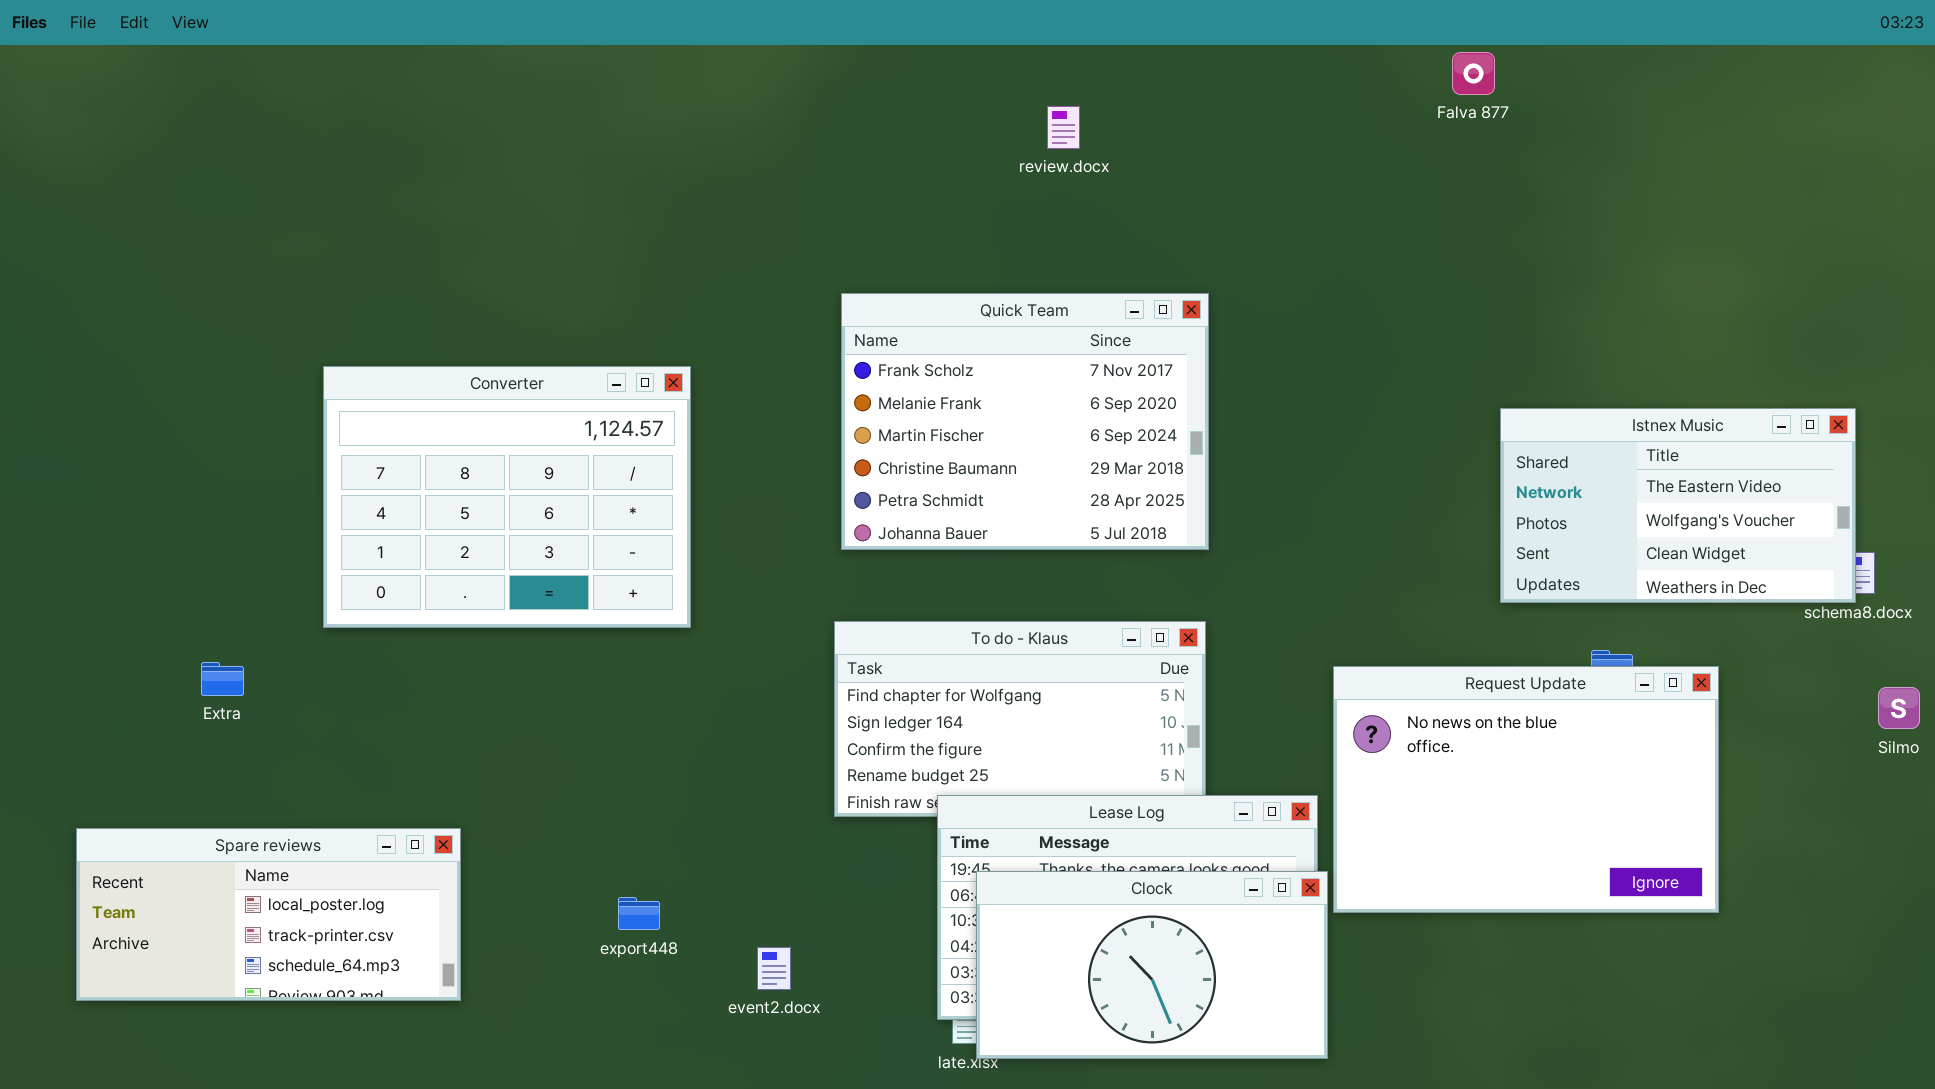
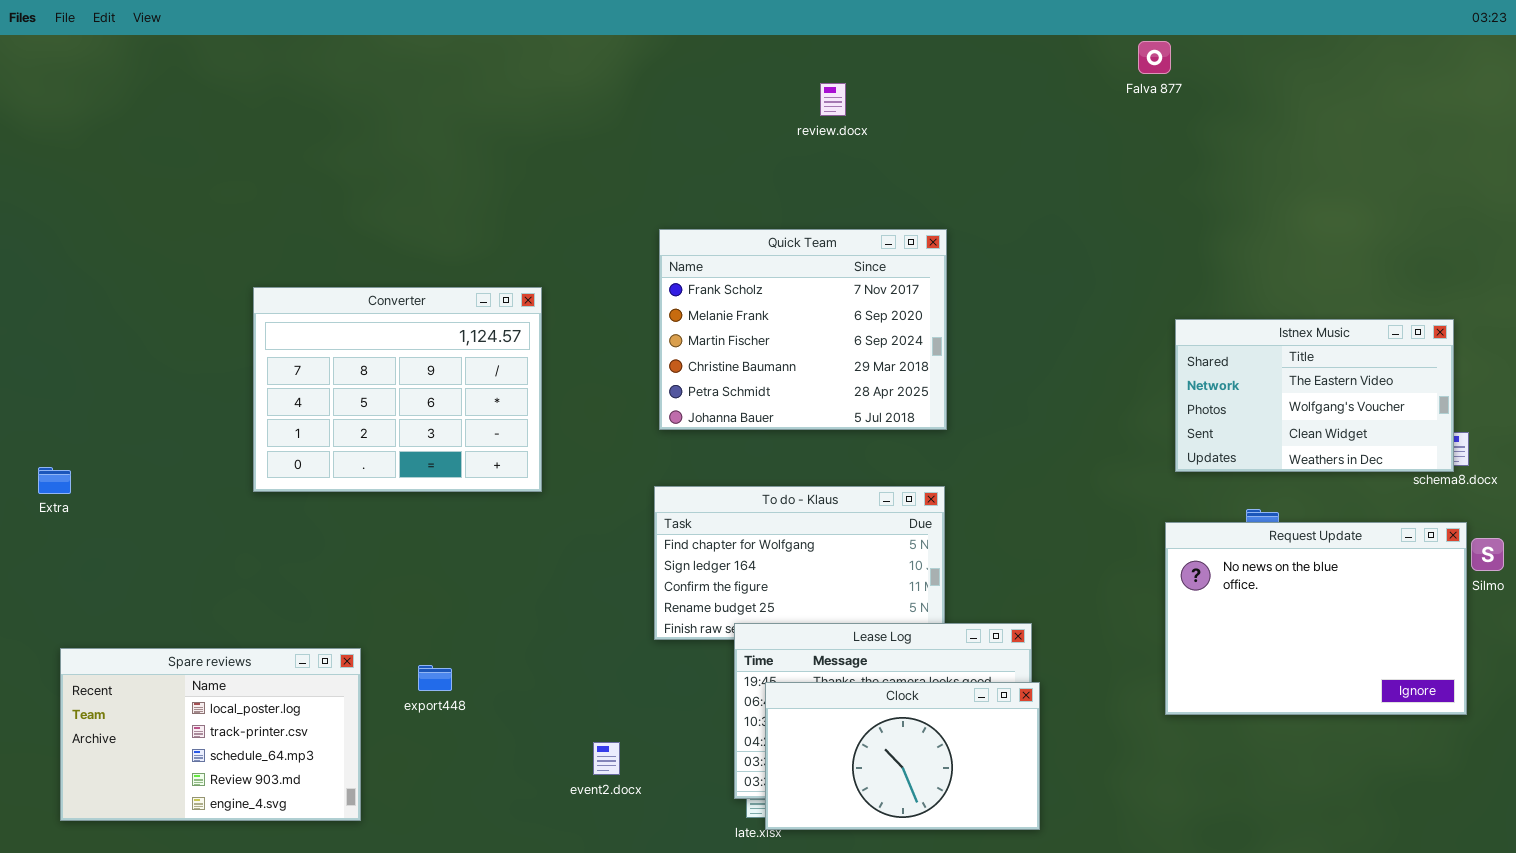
Extra: [201,662,244,696] -> [38,467,71,494], moved
Request Update: [1333,666,1719,913] -> [1165,522,1467,715], moved
Spare reviews: [76,828,461,1001] -> [60,648,361,821], resized
export448: [618,897,660,930] -> [418,665,452,691], moved

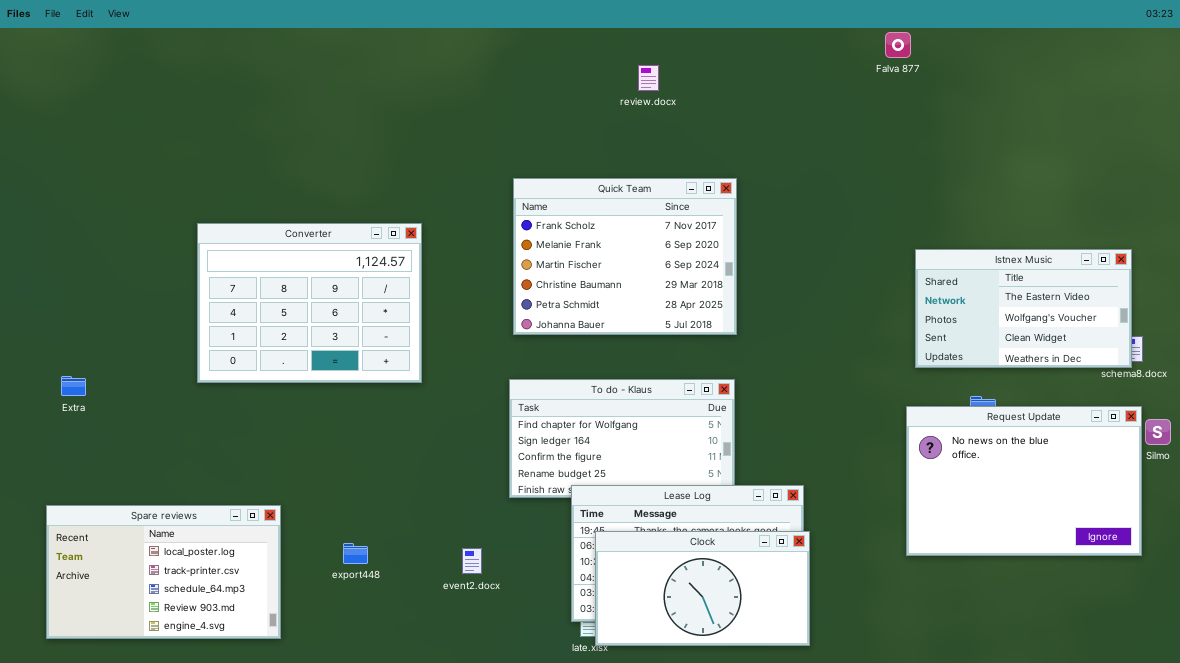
Extra: [38,467,71,494] -> [61,376,86,396], moved
export448: [418,665,452,691] -> [343,543,368,564], moved
event2.docx: [593,742,620,775] -> [462,548,482,574], moved

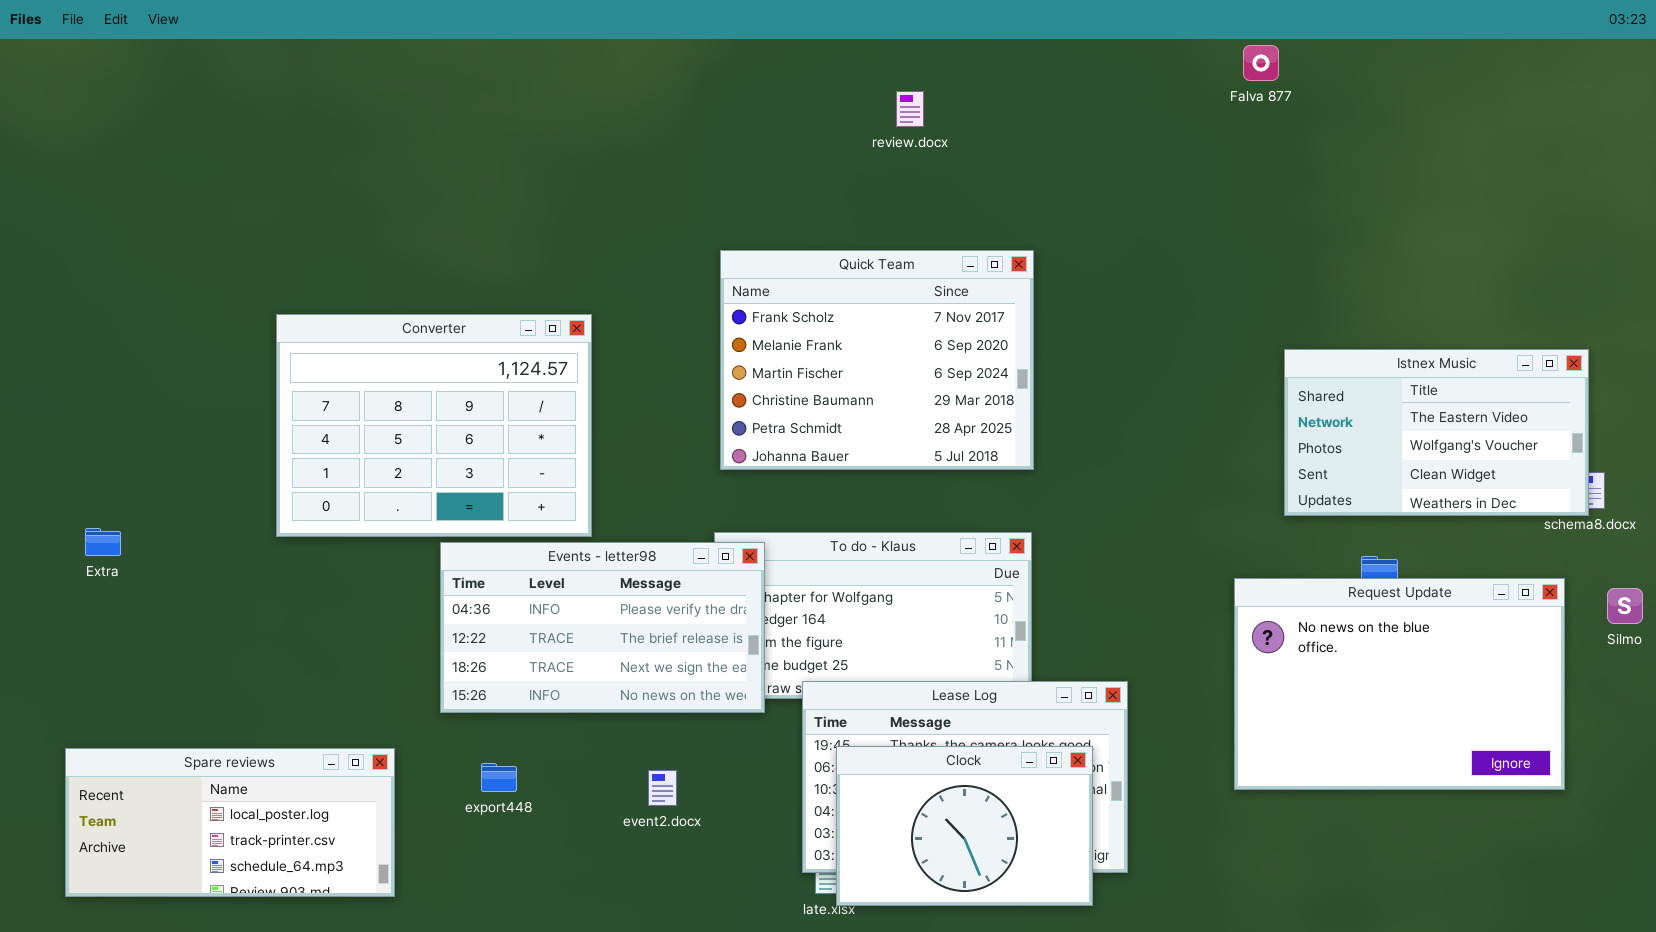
Events - letter98: none -> [440,542,765,713], opened
Request Update: [906,406,1142,556] -> [1234,578,1565,790], moved
Spare reviews: [46,505,281,639] -> [65,748,395,897], resized
Clock: [595,531,810,646] -> [836,746,1093,906], resized

